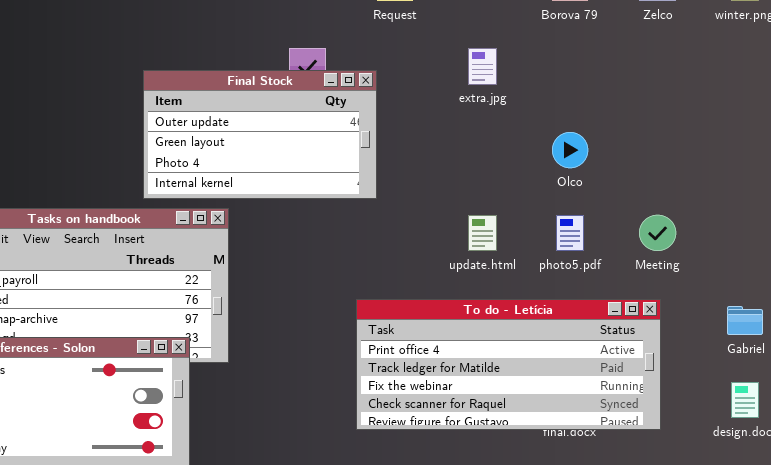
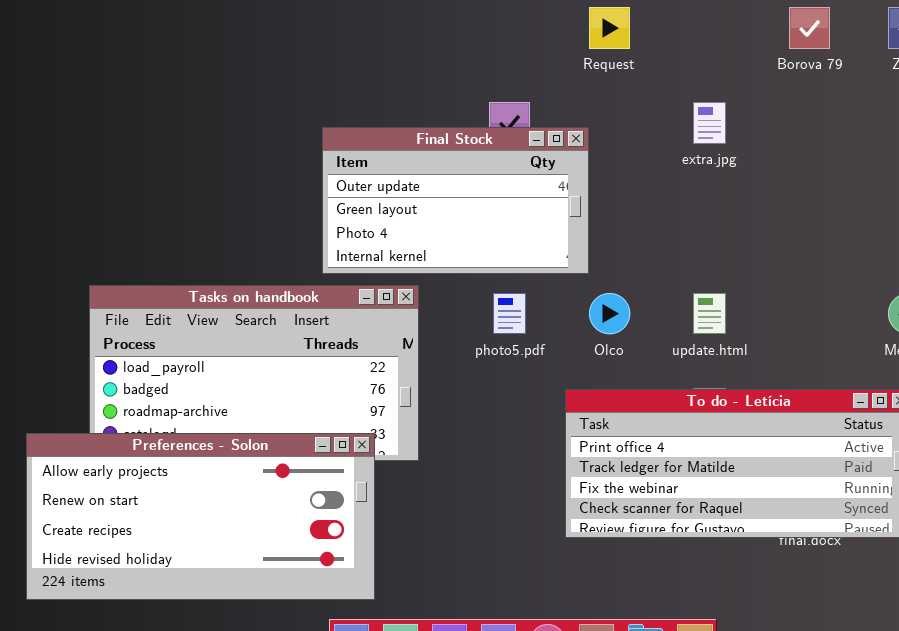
Olco: [552,132,588,168] -> [589,293,630,334], moved
photo5.pdf: [556,215,584,251] -> [493,293,526,334], moved

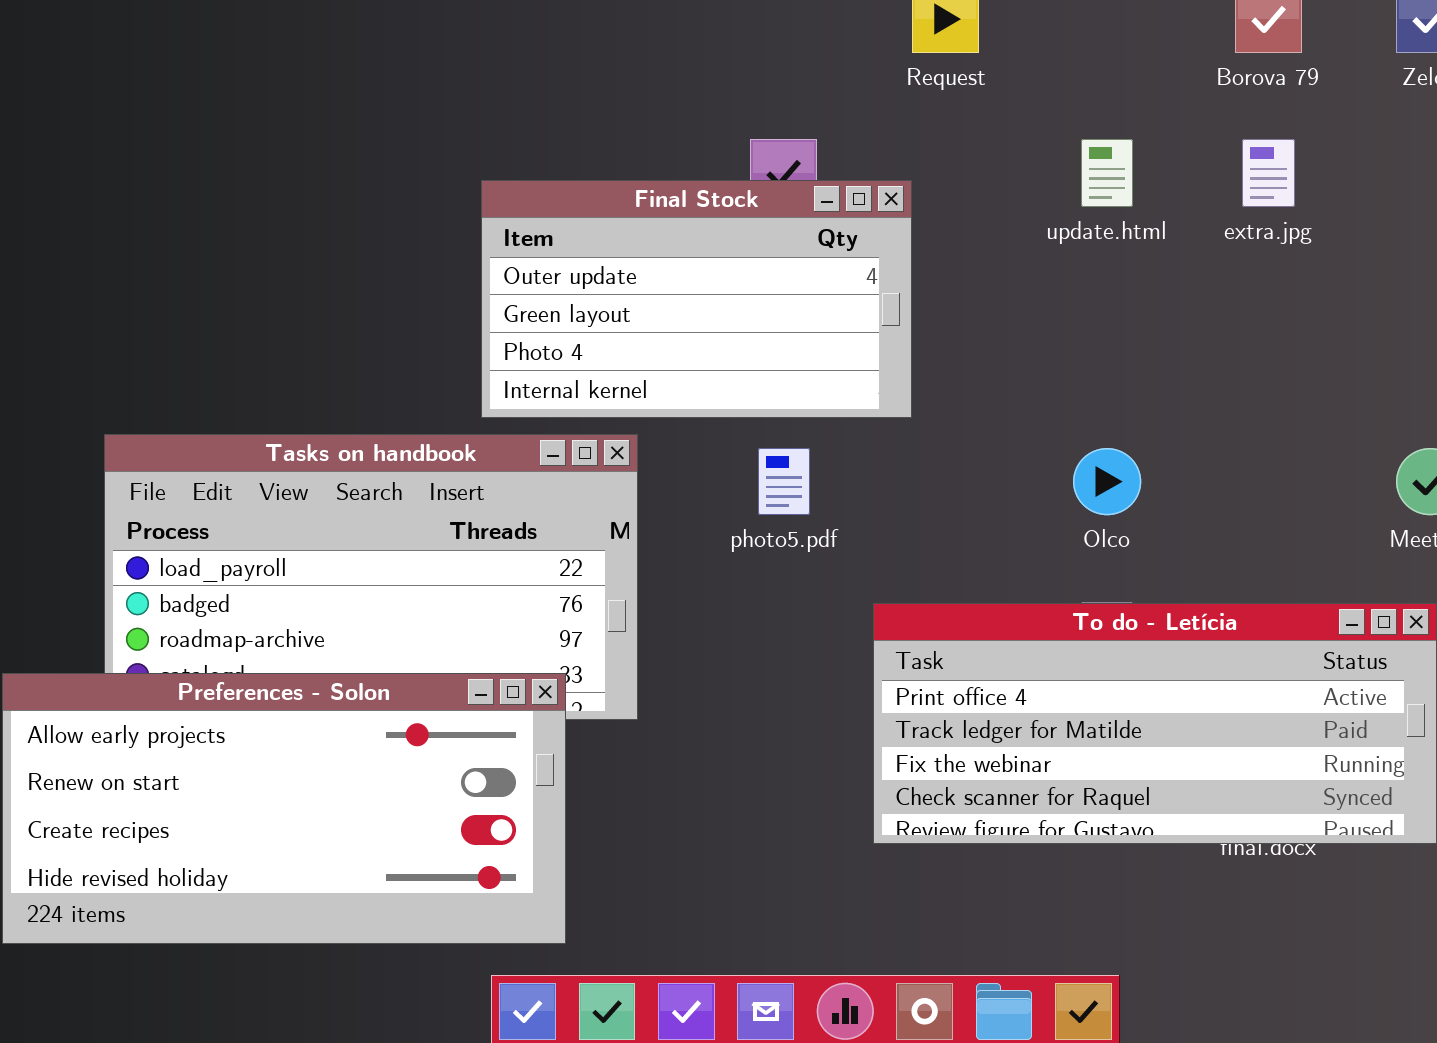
extra.jpg: [693,102,726,144] -> [1242,139,1295,207], moved
Olco: [589,293,630,334] -> [1073,448,1141,515], moved
update.html: [693,293,726,334] -> [1081,139,1133,207], moved

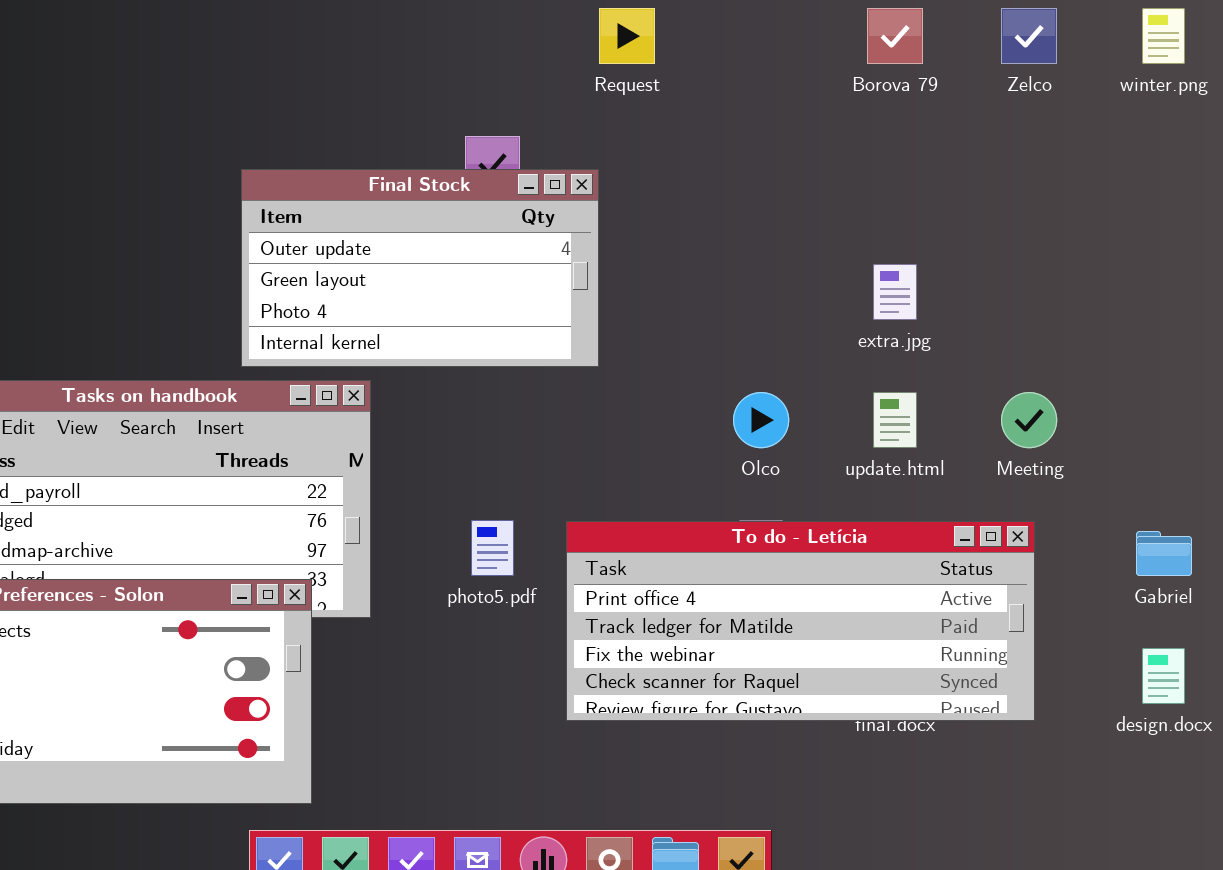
update.html: [1081,139,1133,207] -> [873,392,917,448], moved
extra.jpg: [1242,139,1295,207] -> [873,264,917,320], moved
photo5.pdf: [758,448,810,515] -> [471,520,514,576], moved

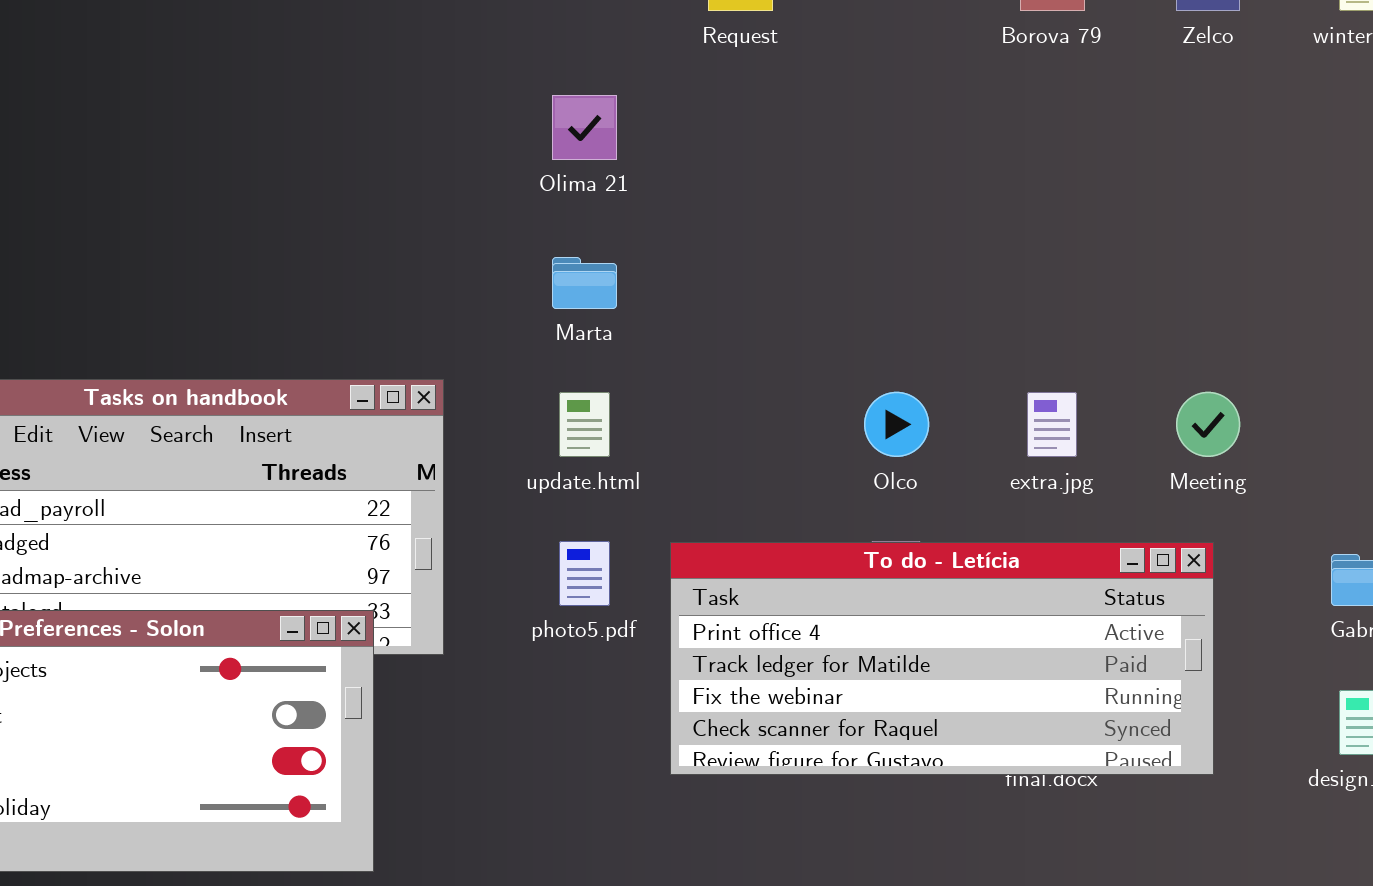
Final Stock: [241,169,599,367] -> none, closed
extra.jpg: [873,264,917,320] -> [1027,392,1077,457], moved
update.html: [873,392,917,448] -> [559,392,610,457], moved

